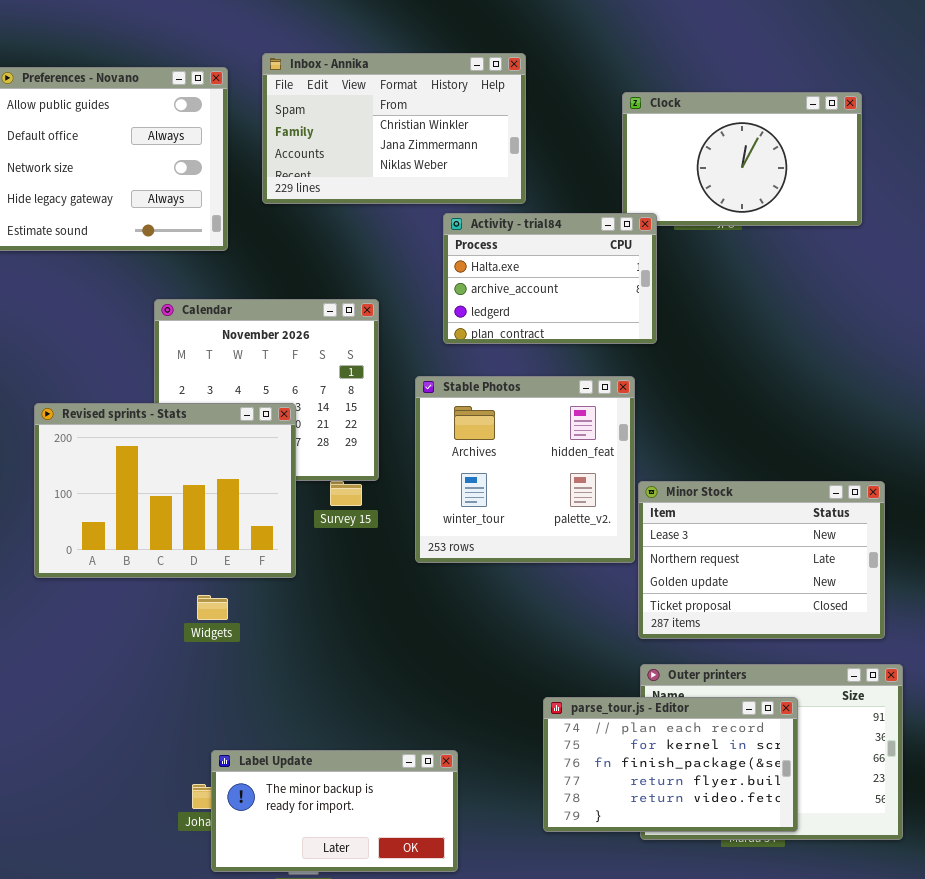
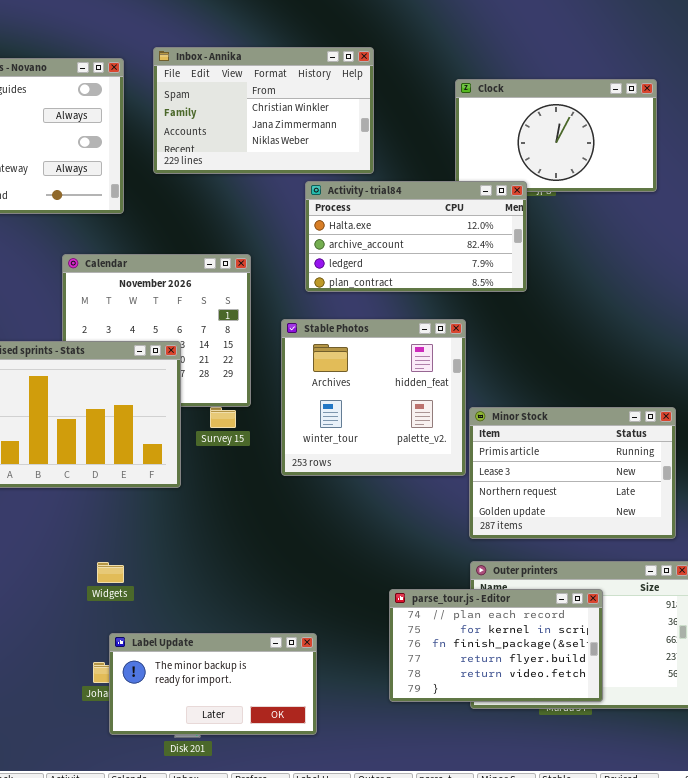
Activity - trial84: [443,213,657,344] -> [305,181,527,292], resized
Minor Stock: [638,481,885,639] -> [469,407,676,539], scrolled up 1 row
Widgets: [197,595,228,620] -> [97,562,124,583], moved

